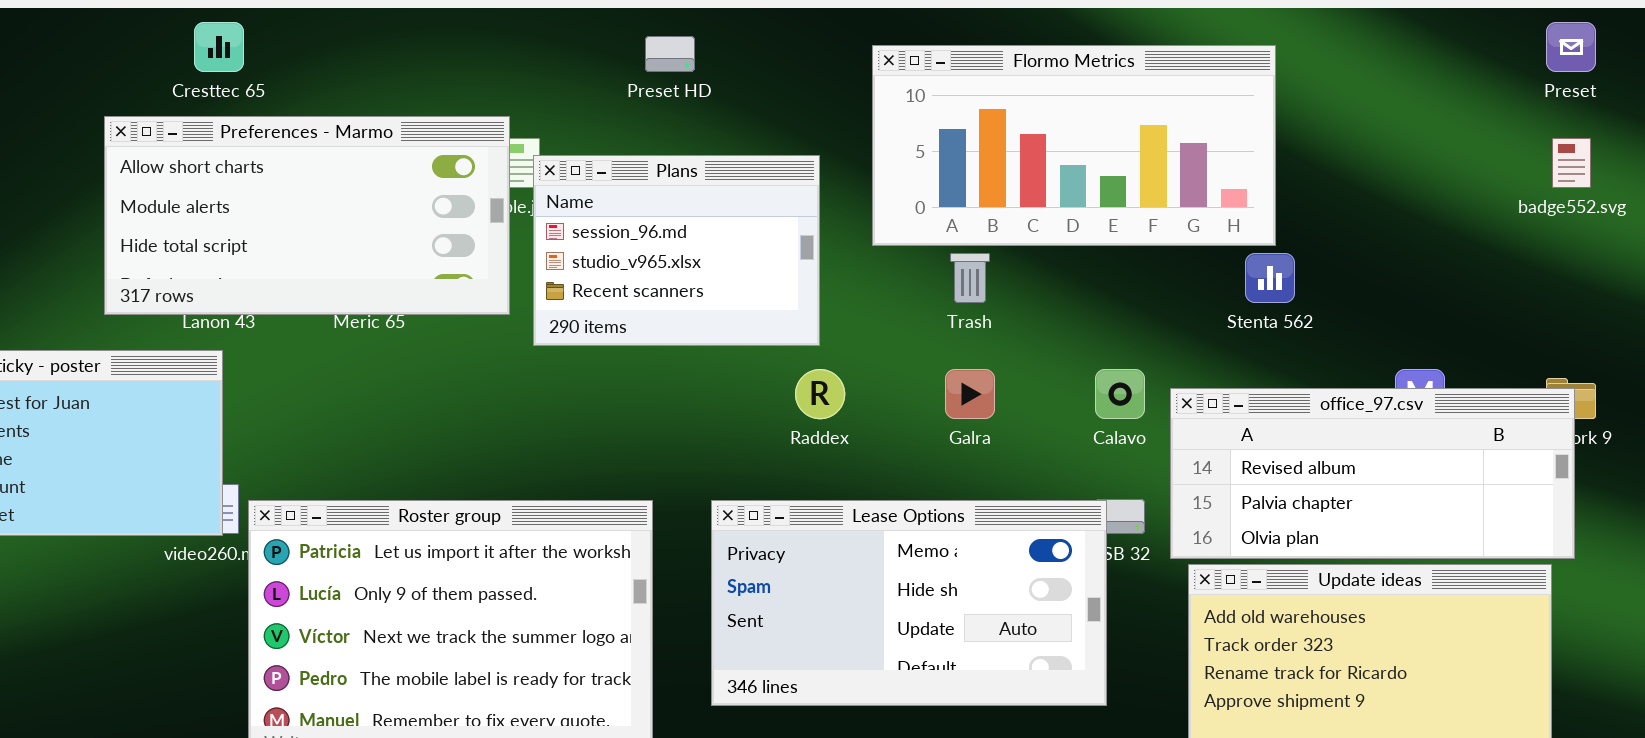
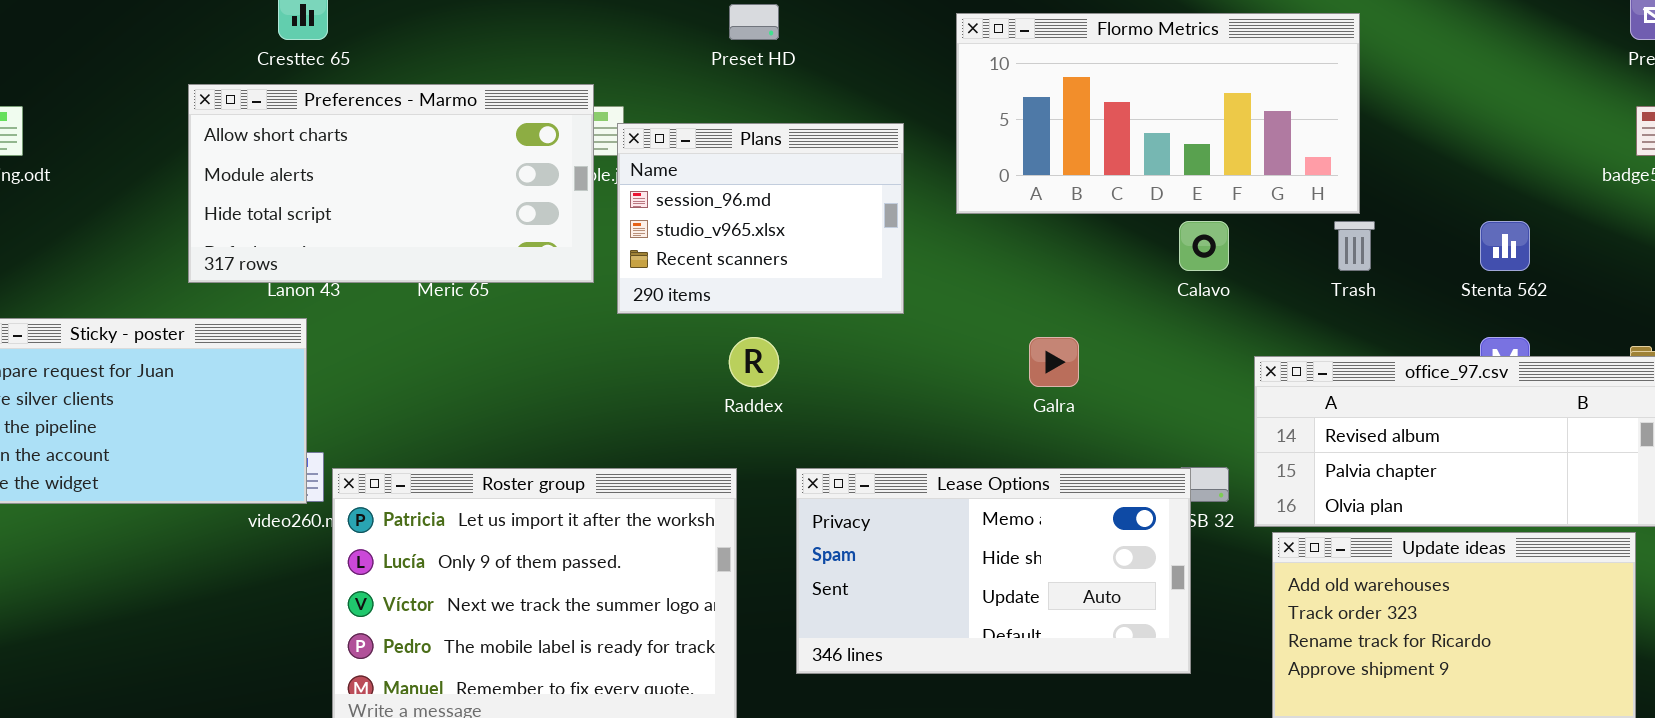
Trash: [950,253,990,303] -> [1334,221,1375,271], moved
Stenta 562: [1245,253,1295,303] -> [1480,221,1530,271], moved
Raddex: [795,369,845,419] -> [729,337,779,387], moved
Calavo: [1095,369,1145,419] -> [1179,221,1229,271], moved

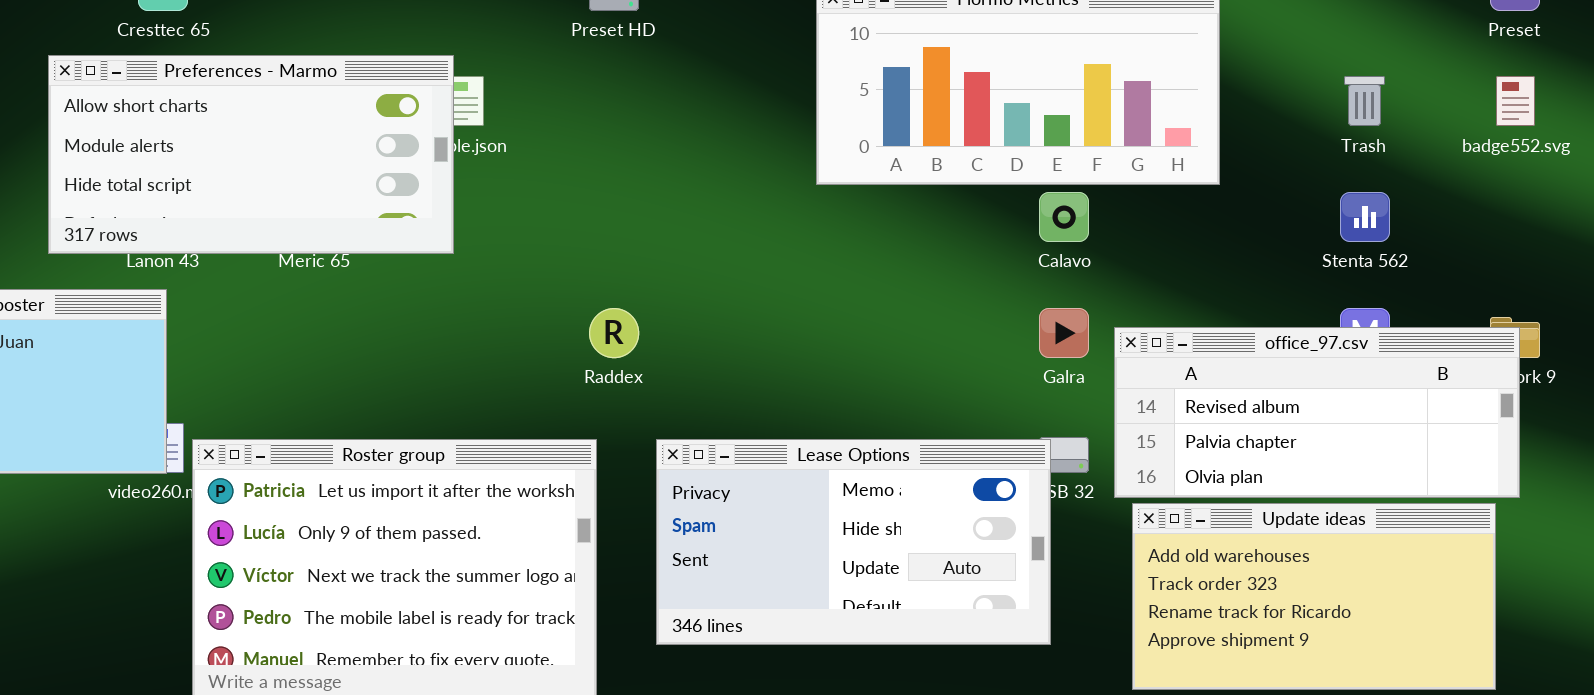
Plans: [617,123,904,314] -> none, closed
Trash: [1334,221,1375,271] -> [1344,76,1385,126], moved
Galra: [1029,337,1079,387] -> [1039,308,1089,358], moved

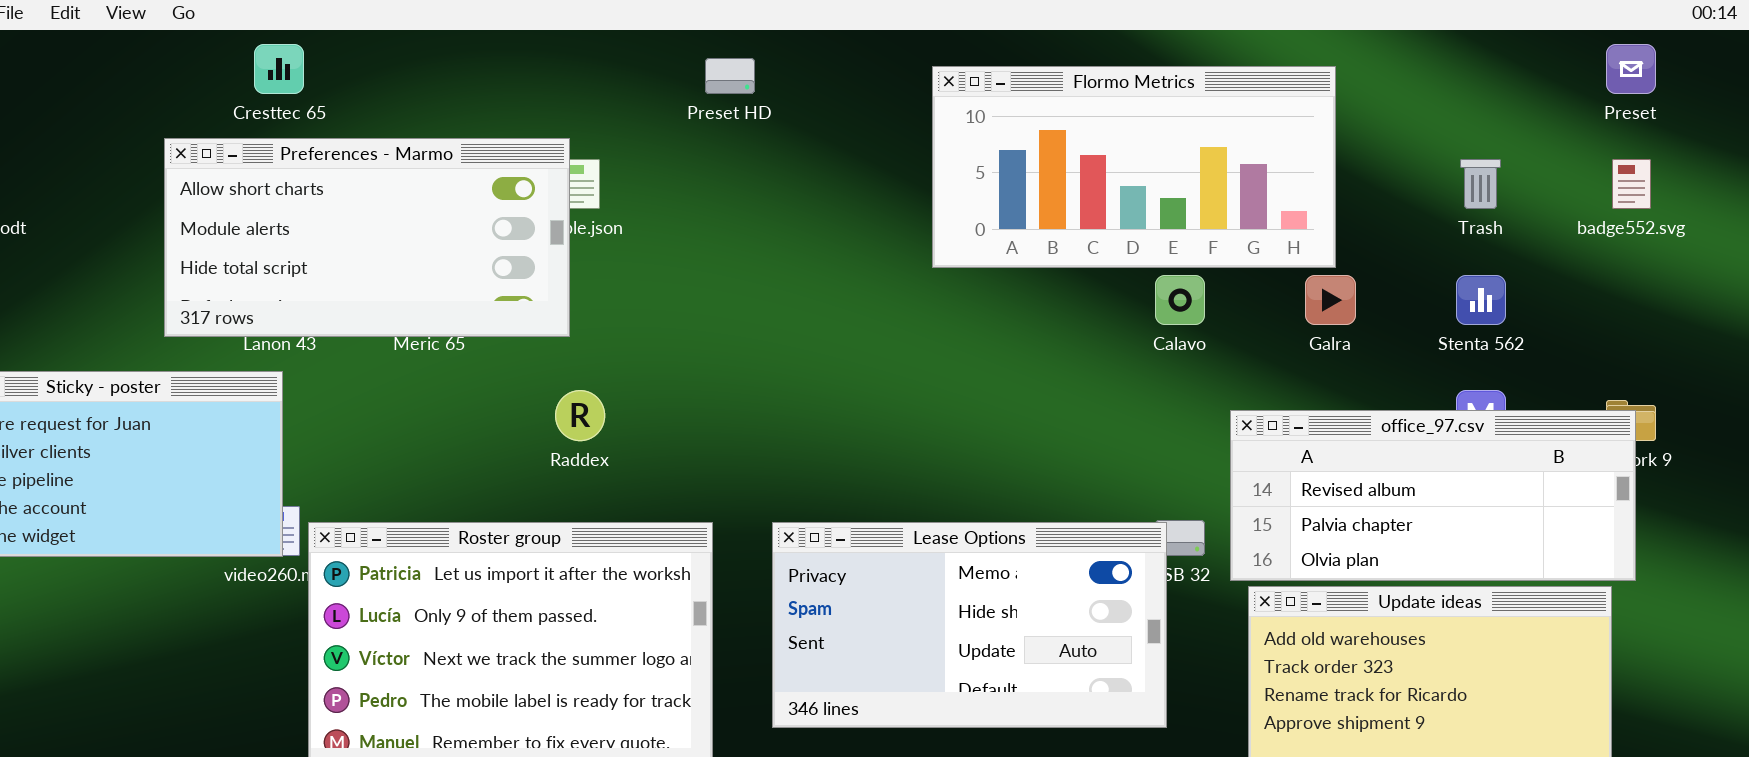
Raddex: [589,308,639,358] -> [555,390,605,441], moved
Galra: [1039,308,1089,358] -> [1305,275,1356,325], moved

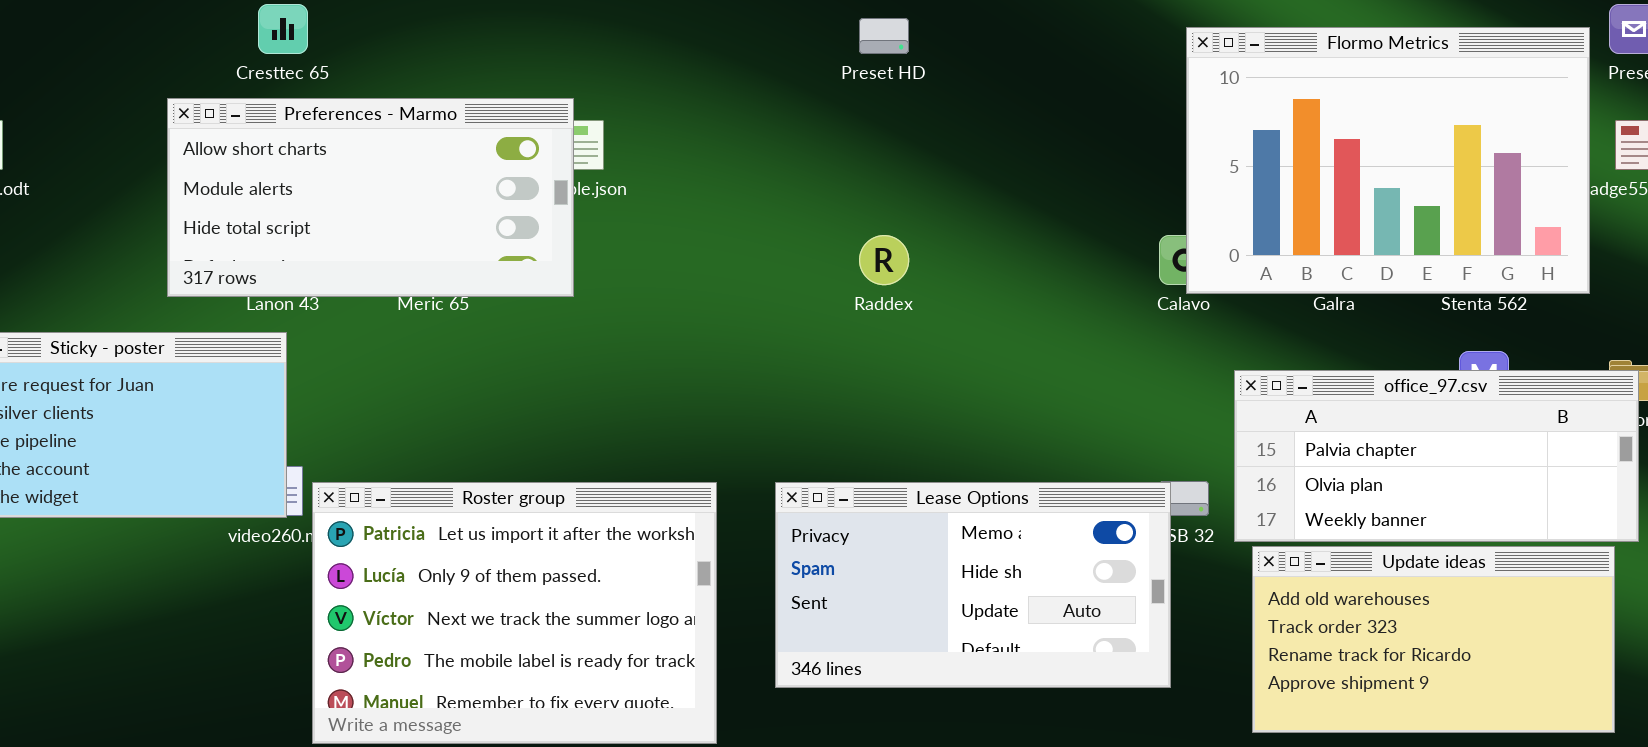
Preset HD: [705,58,755,94] -> [859,18,909,54], moved
Flormo Metrics: [932,66,1336,268] -> [1186,27,1590,294], moved, resized
Raddex: [555,390,605,441] -> [859,235,909,285], moved
office_97.csv: [1230,410,1636,581] -> [1234,370,1639,542], scrolled down 1 row

